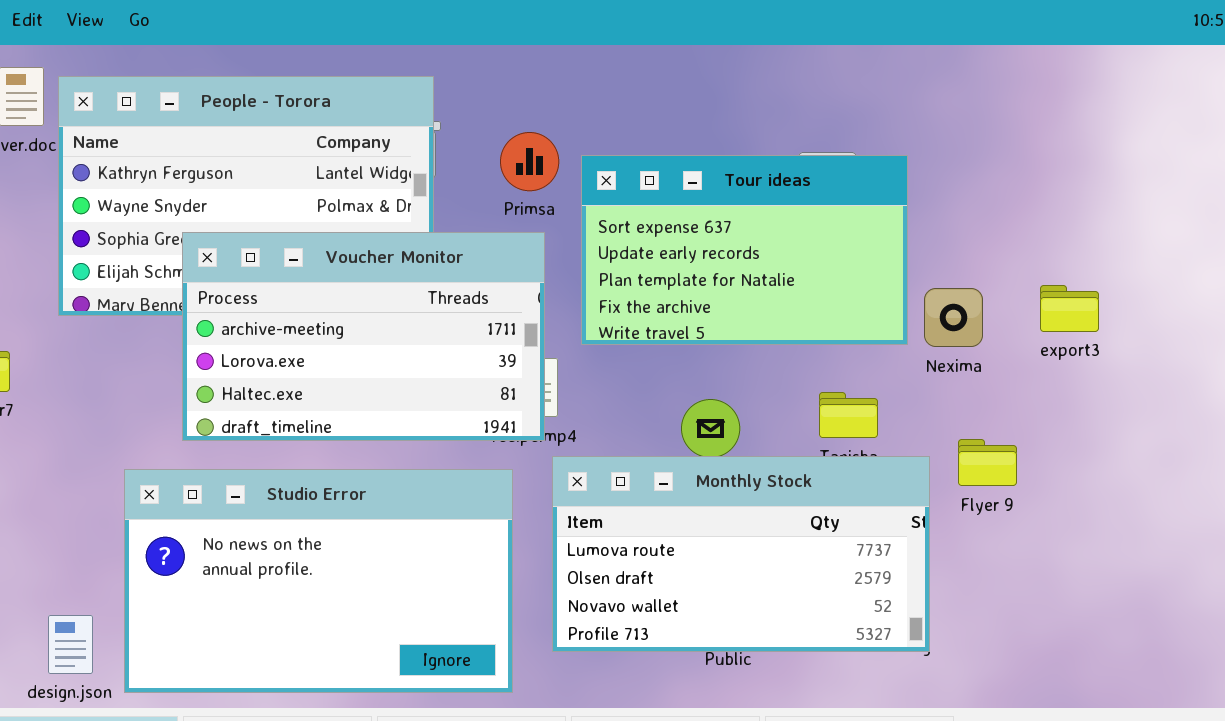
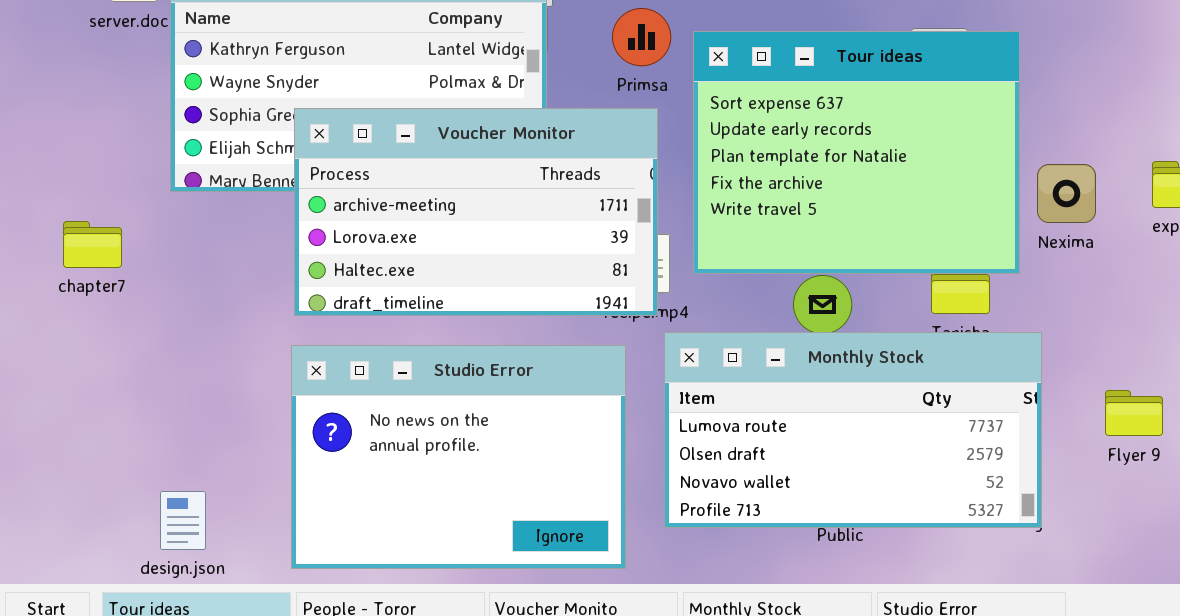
Tour ideas: [581,155,908,345] -> [693,31,1020,274], resized
Flyer 9: [958,439,1017,486] -> [1105,390,1163,436], moved
Studio Error: [124,469,513,693] -> [291,345,626,569], resized

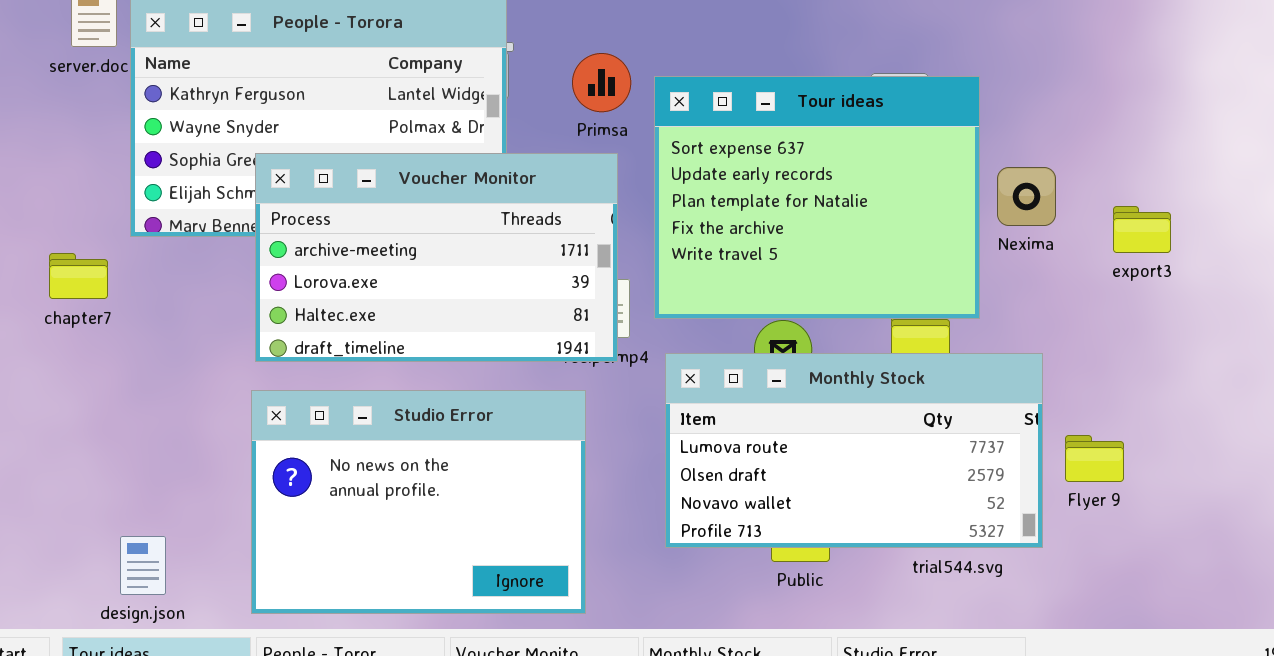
Nexima: [1037,164,1096,223] -> [997,167,1056,226], moved
chapter7: [63,221,122,268] -> [49,253,108,299], moved
Monthly Stock: [664,332,1042,528] -> [665,353,1043,548], moved

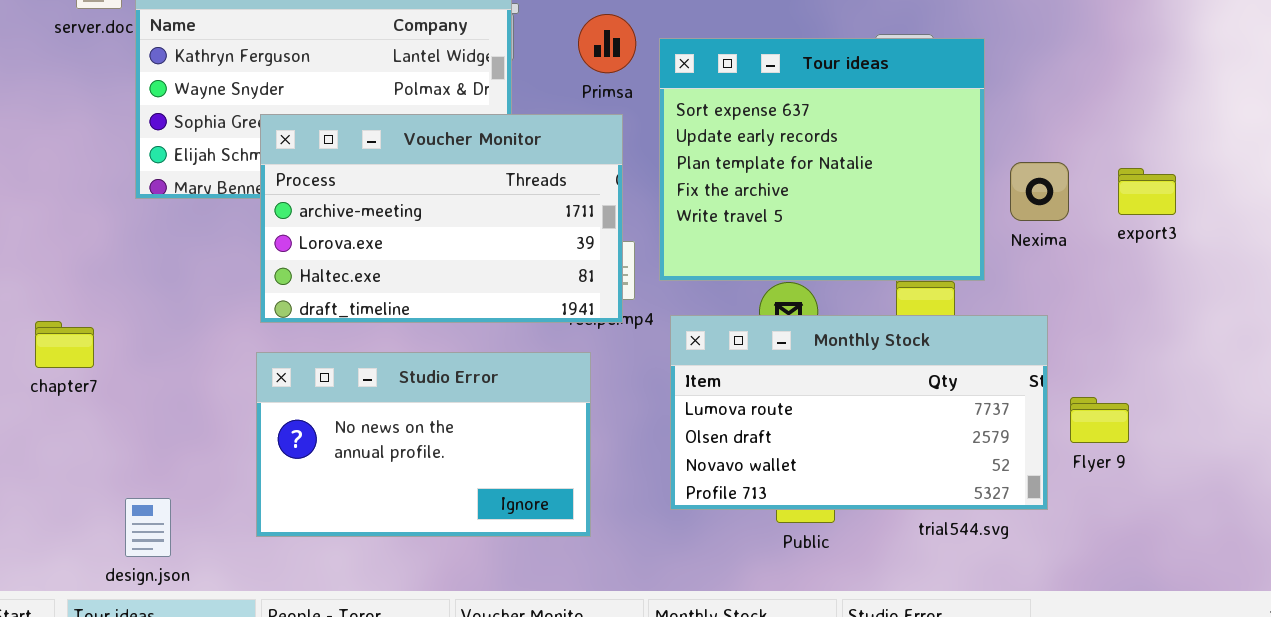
Nexima: [997,167,1056,226] -> [1010,162,1069,221], moved
chapter7: [49,253,108,299] -> [35,321,94,368], moved
Studio Error: [251,390,586,614] -> [256,352,591,537], resized

